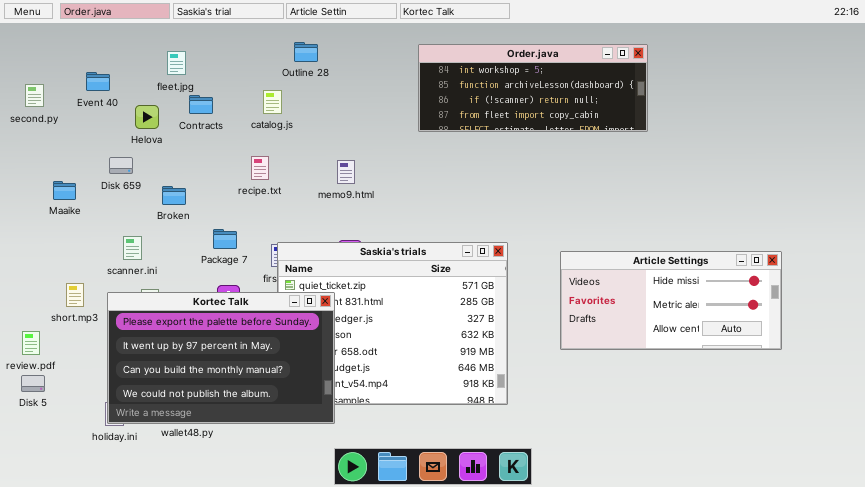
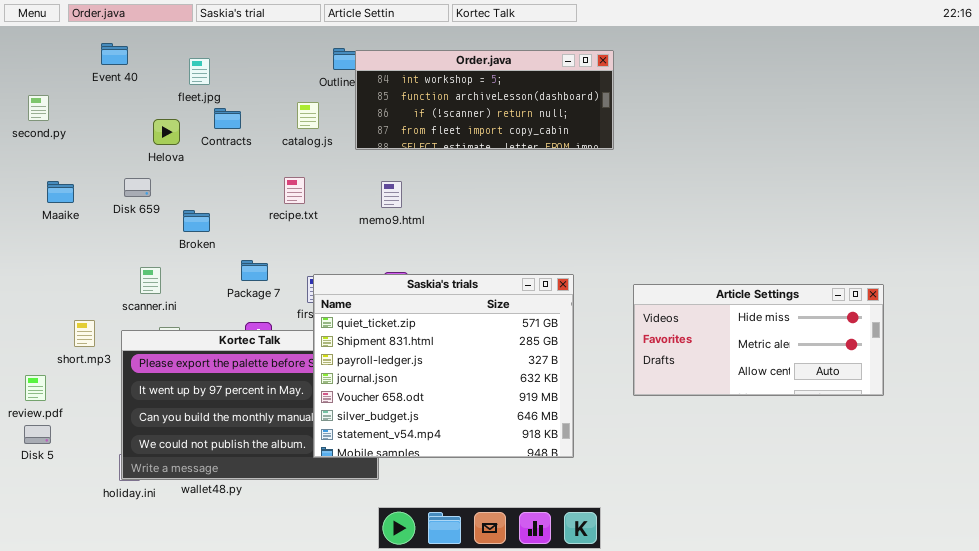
Order.java: [418,44,648,132] -> [355,50,614,150], moved
Event 40: [86,72,110,91] -> [101,43,128,65], moved
Maaike: [53,181,76,200] -> [47,181,74,203], moved
Saskia's trials: [277,242,508,405] -> [313,274,574,458], raised

